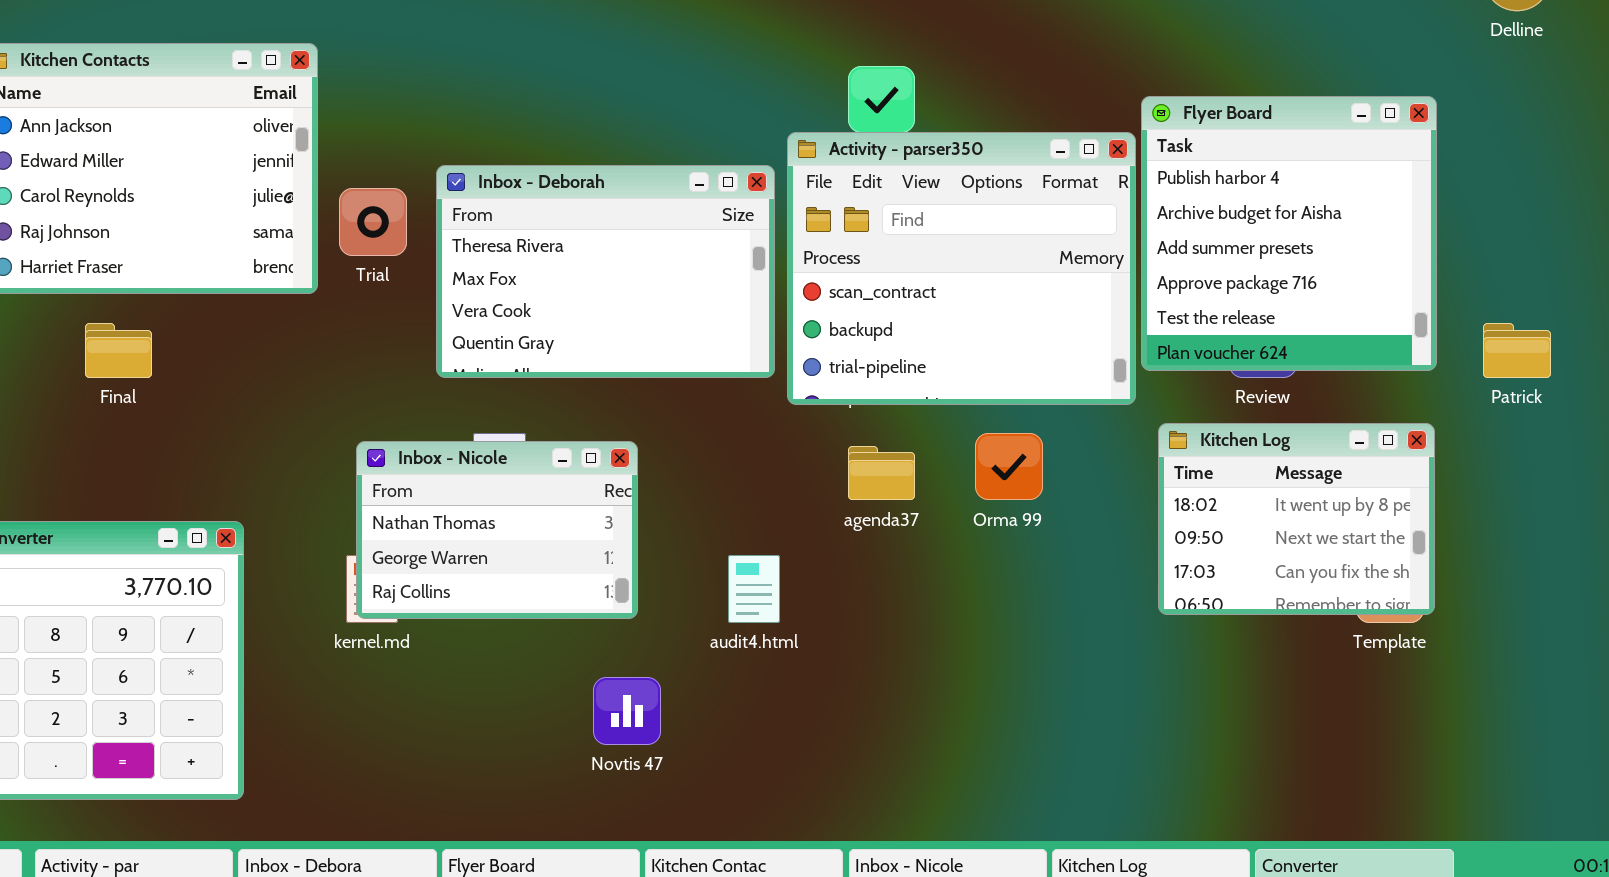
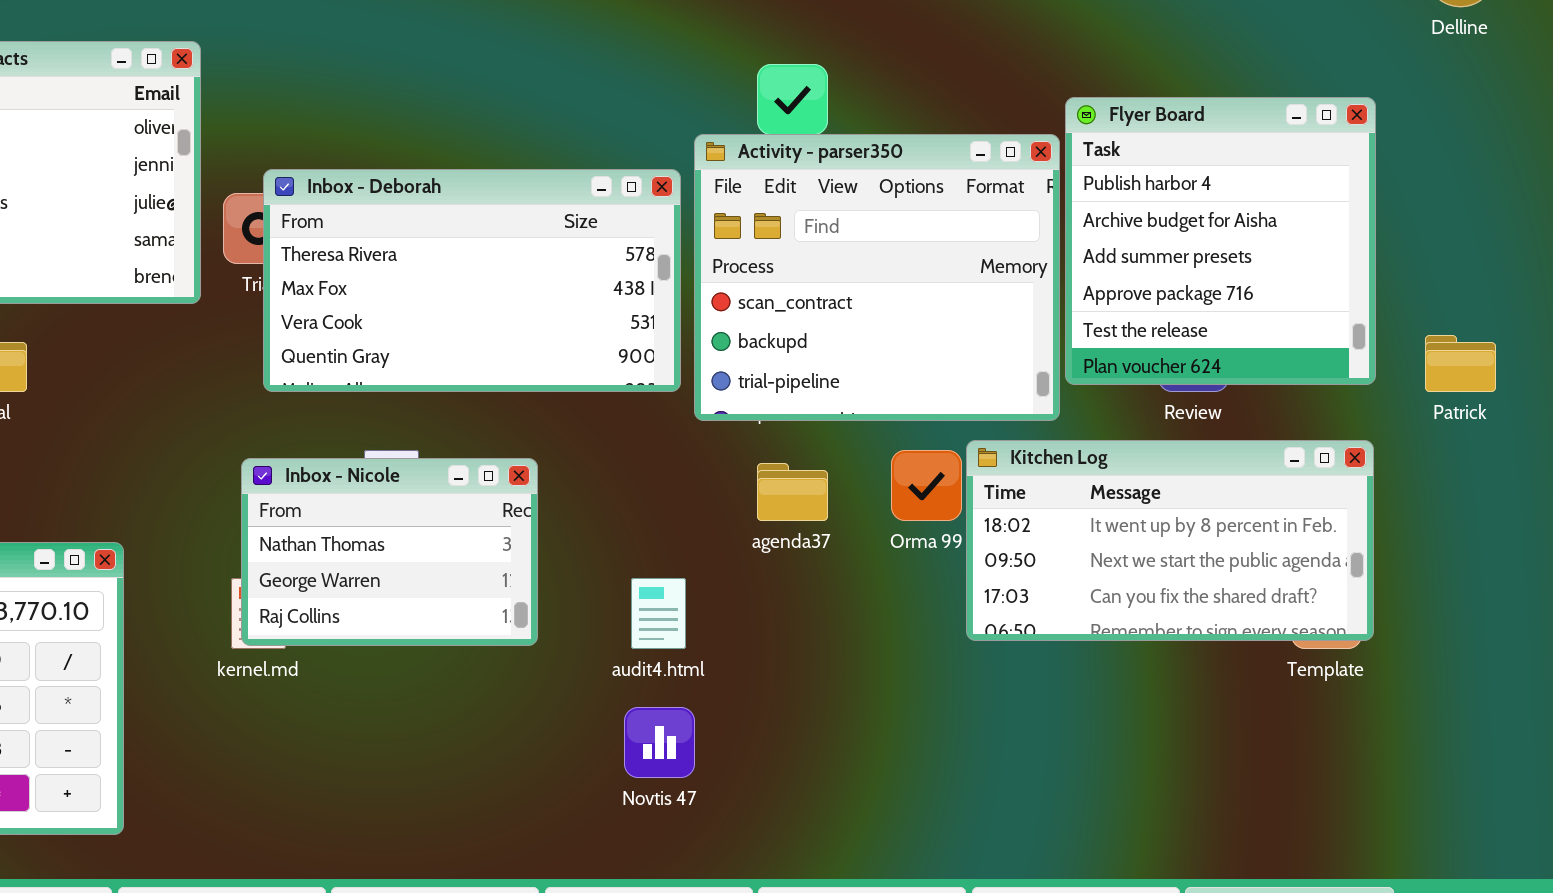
Inbox - Deborah: [436,165,775,378] -> [263,169,681,392], resized
Kitchen Log: [1158,423,1435,615] -> [966,440,1374,641], resized
Novtis 47: [593,677,661,745] -> [624,707,695,778], moved

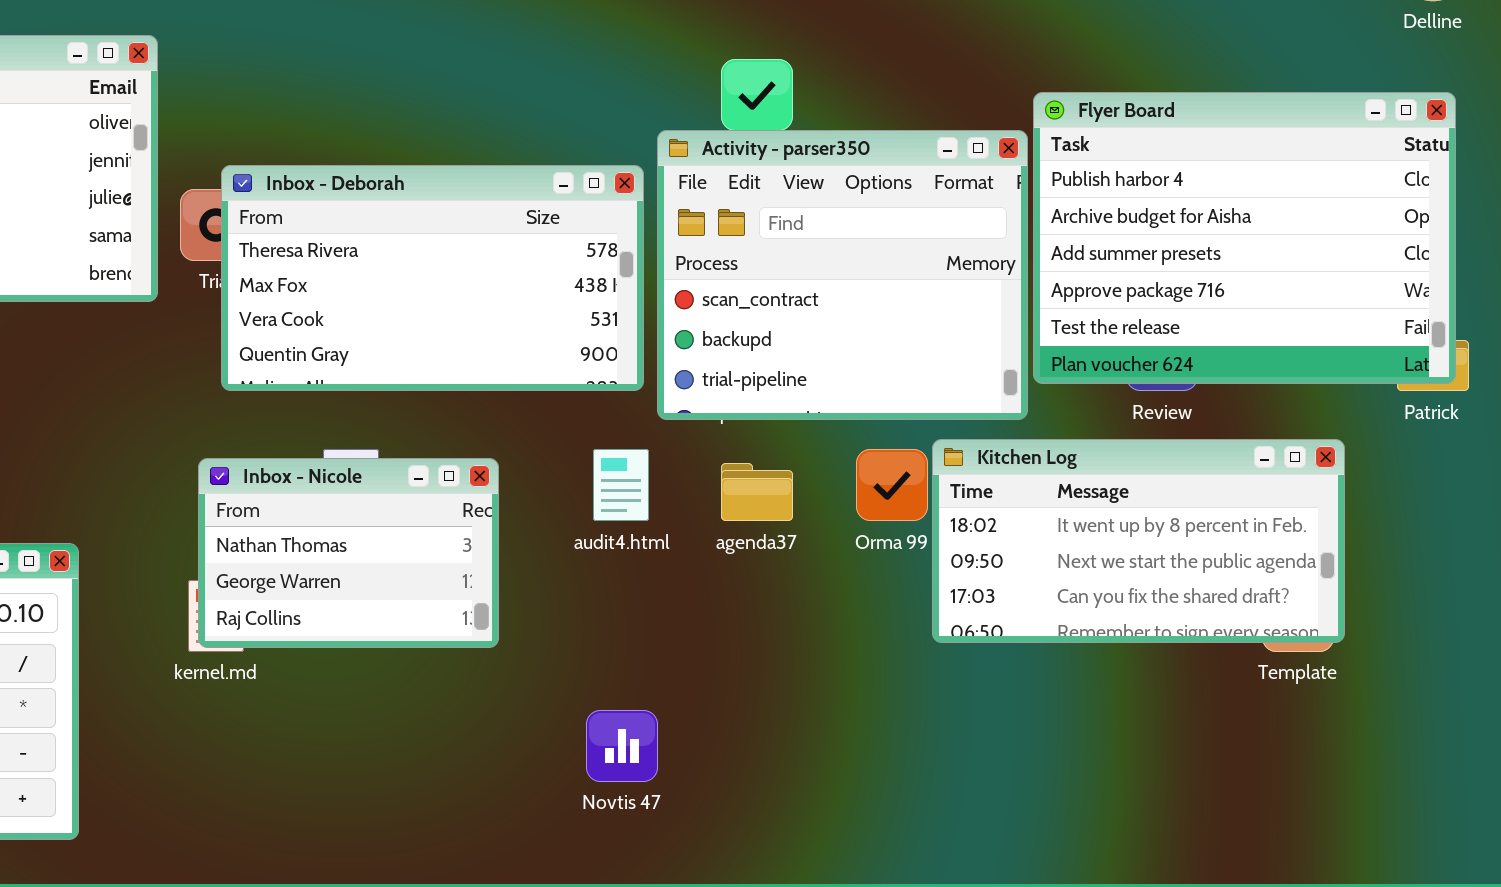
Flyer Board: [1065,97,1376,385] -> [1033,92,1456,384], resized
audit4.html: [631,578,686,649] -> [593,449,649,521], moved

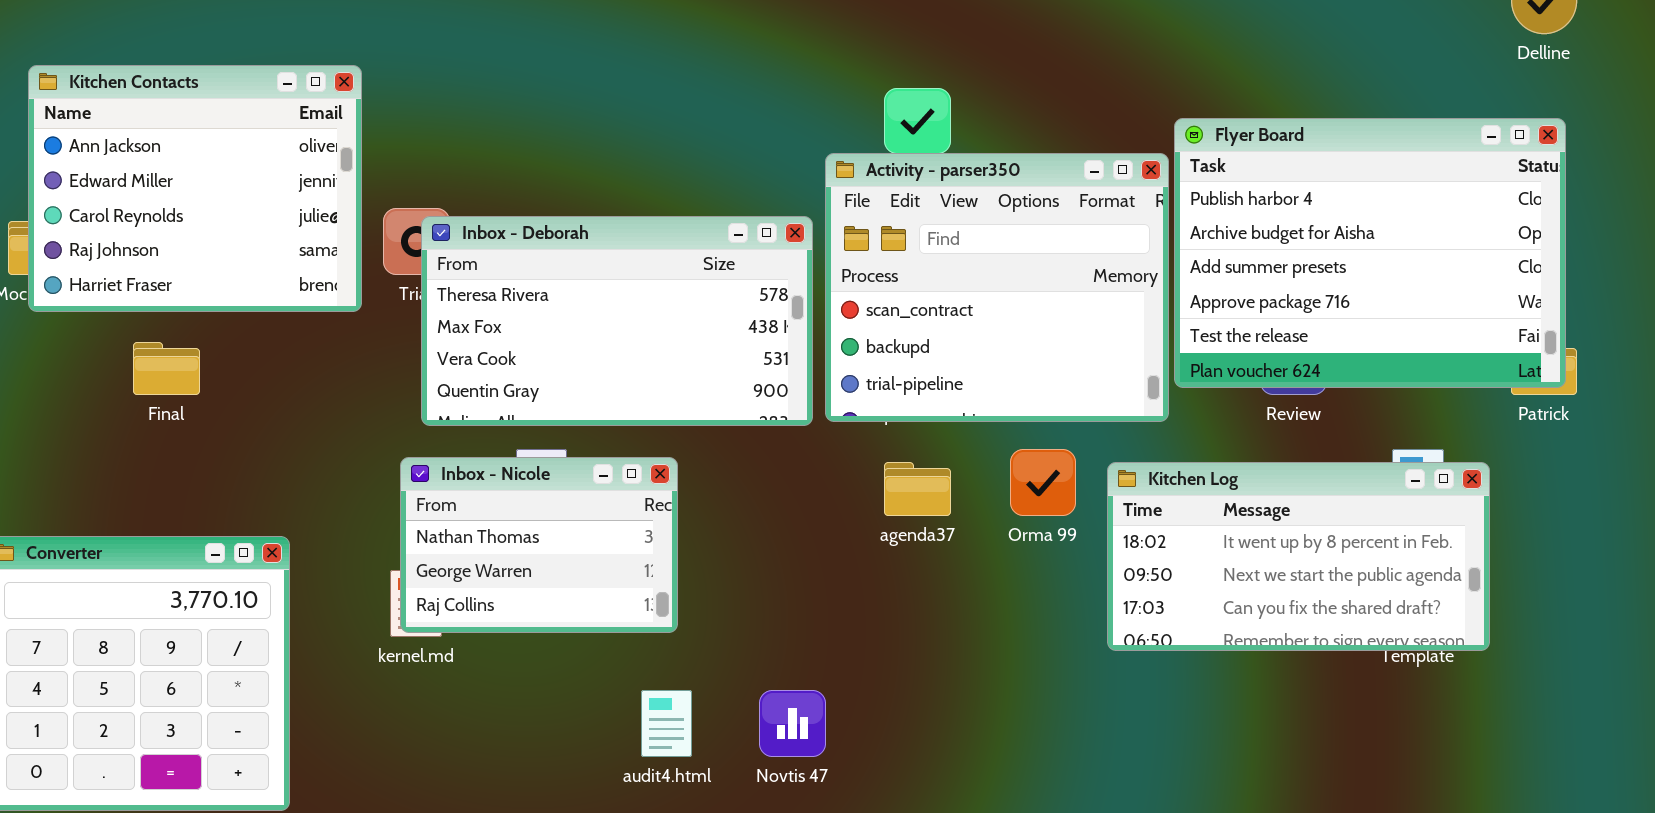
Inbox - Deborah: [221,165,644,391] -> [421,216,813,426], moved
Kitchen Log: [932,439,1345,643] -> [1107,462,1490,651], moved
audit4.html: [593,449,649,521] -> [641,690,692,757], moved

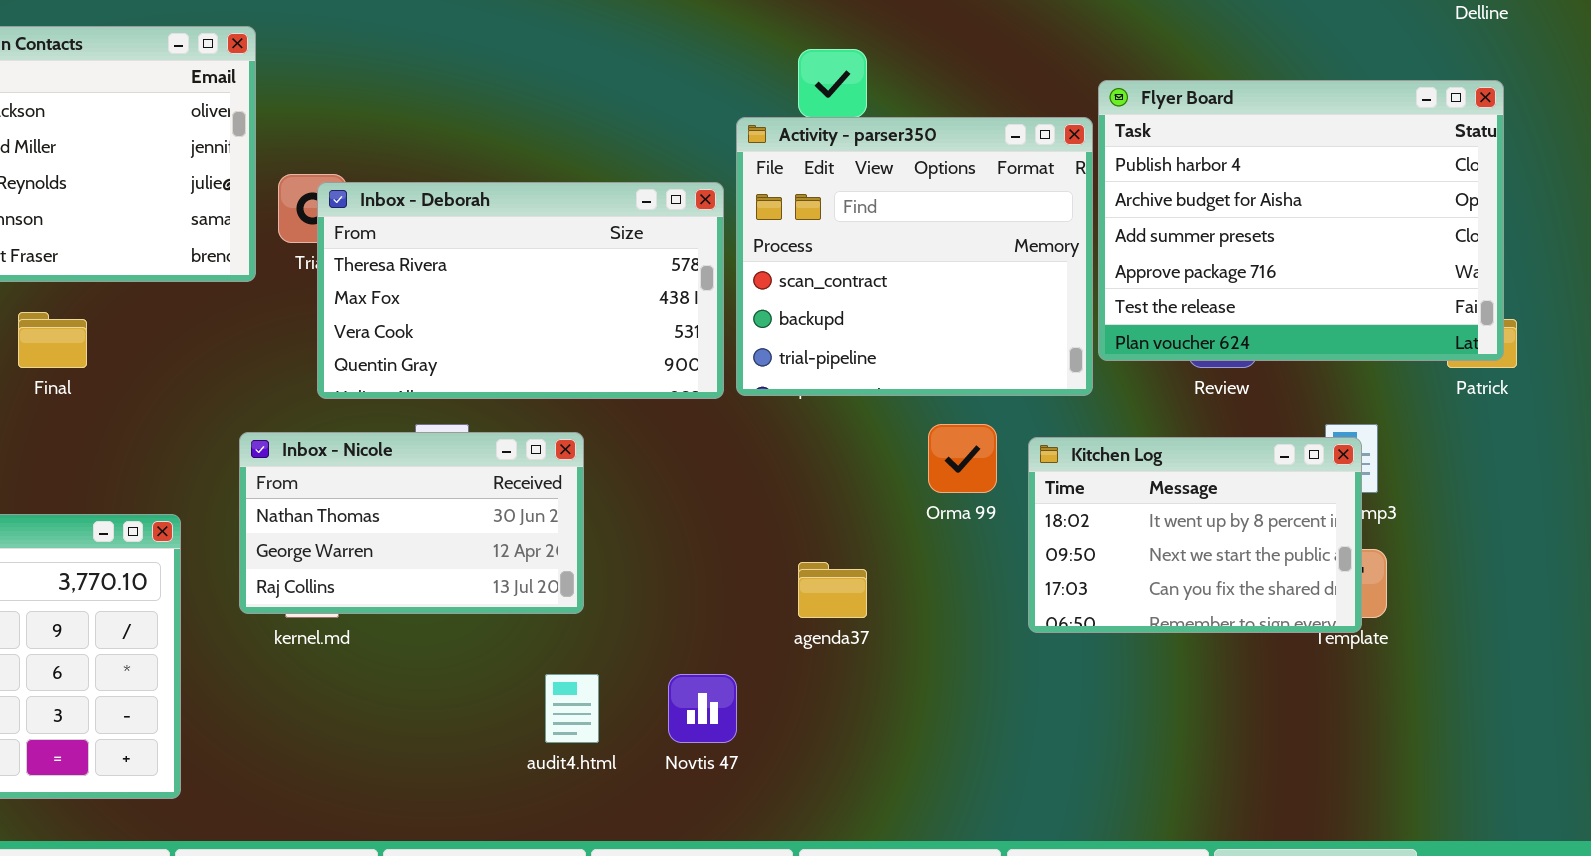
Inbox - Nicole: [400,457,678,633] -> [239,432,584,614], resized
agenda37: [884,462,951,516] -> [798,562,867,618], moved
Kitchen Log: [1107,462,1490,651] -> [1028,437,1362,633], resized

